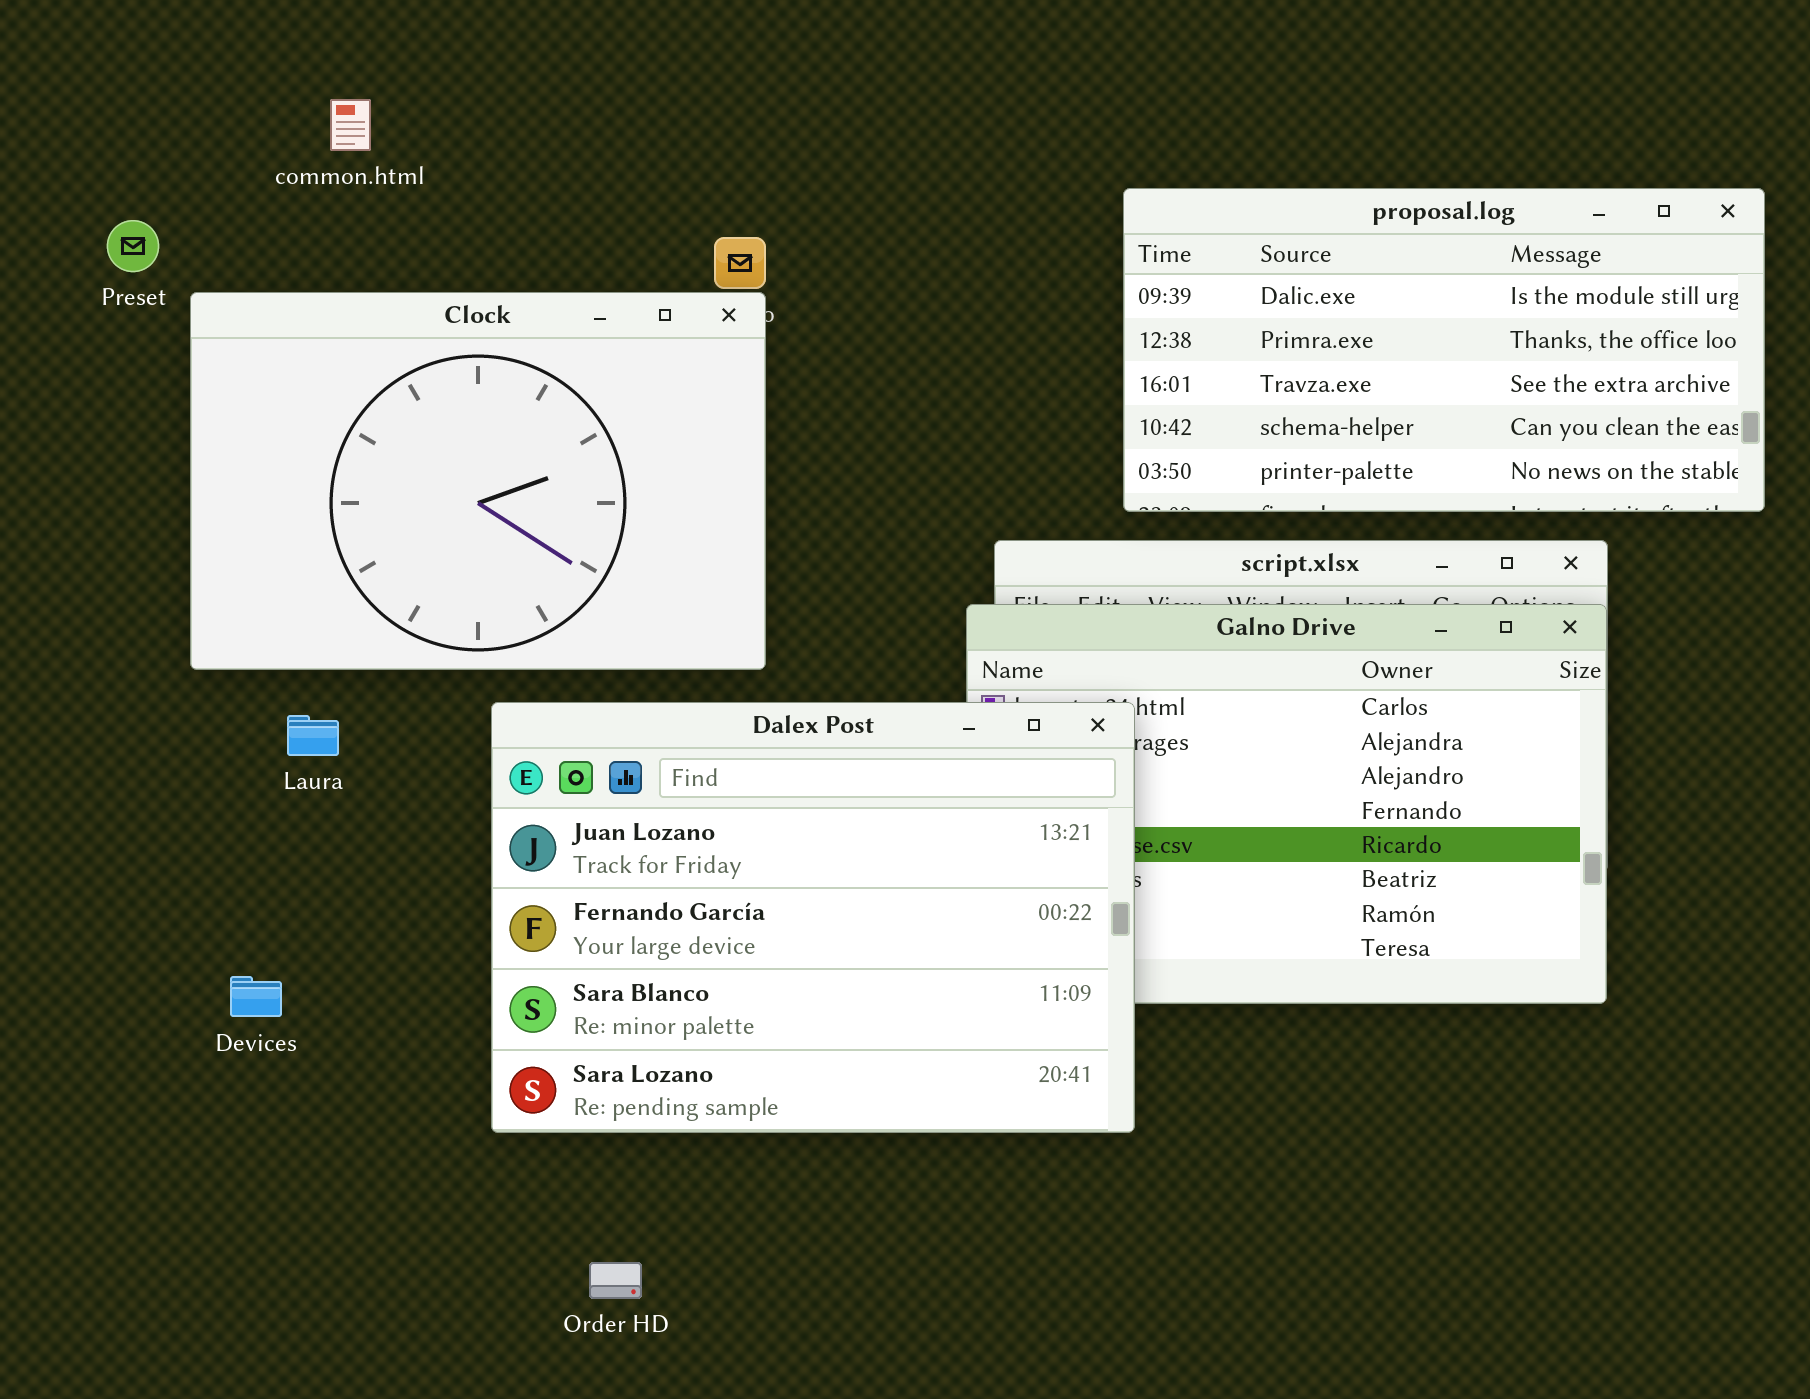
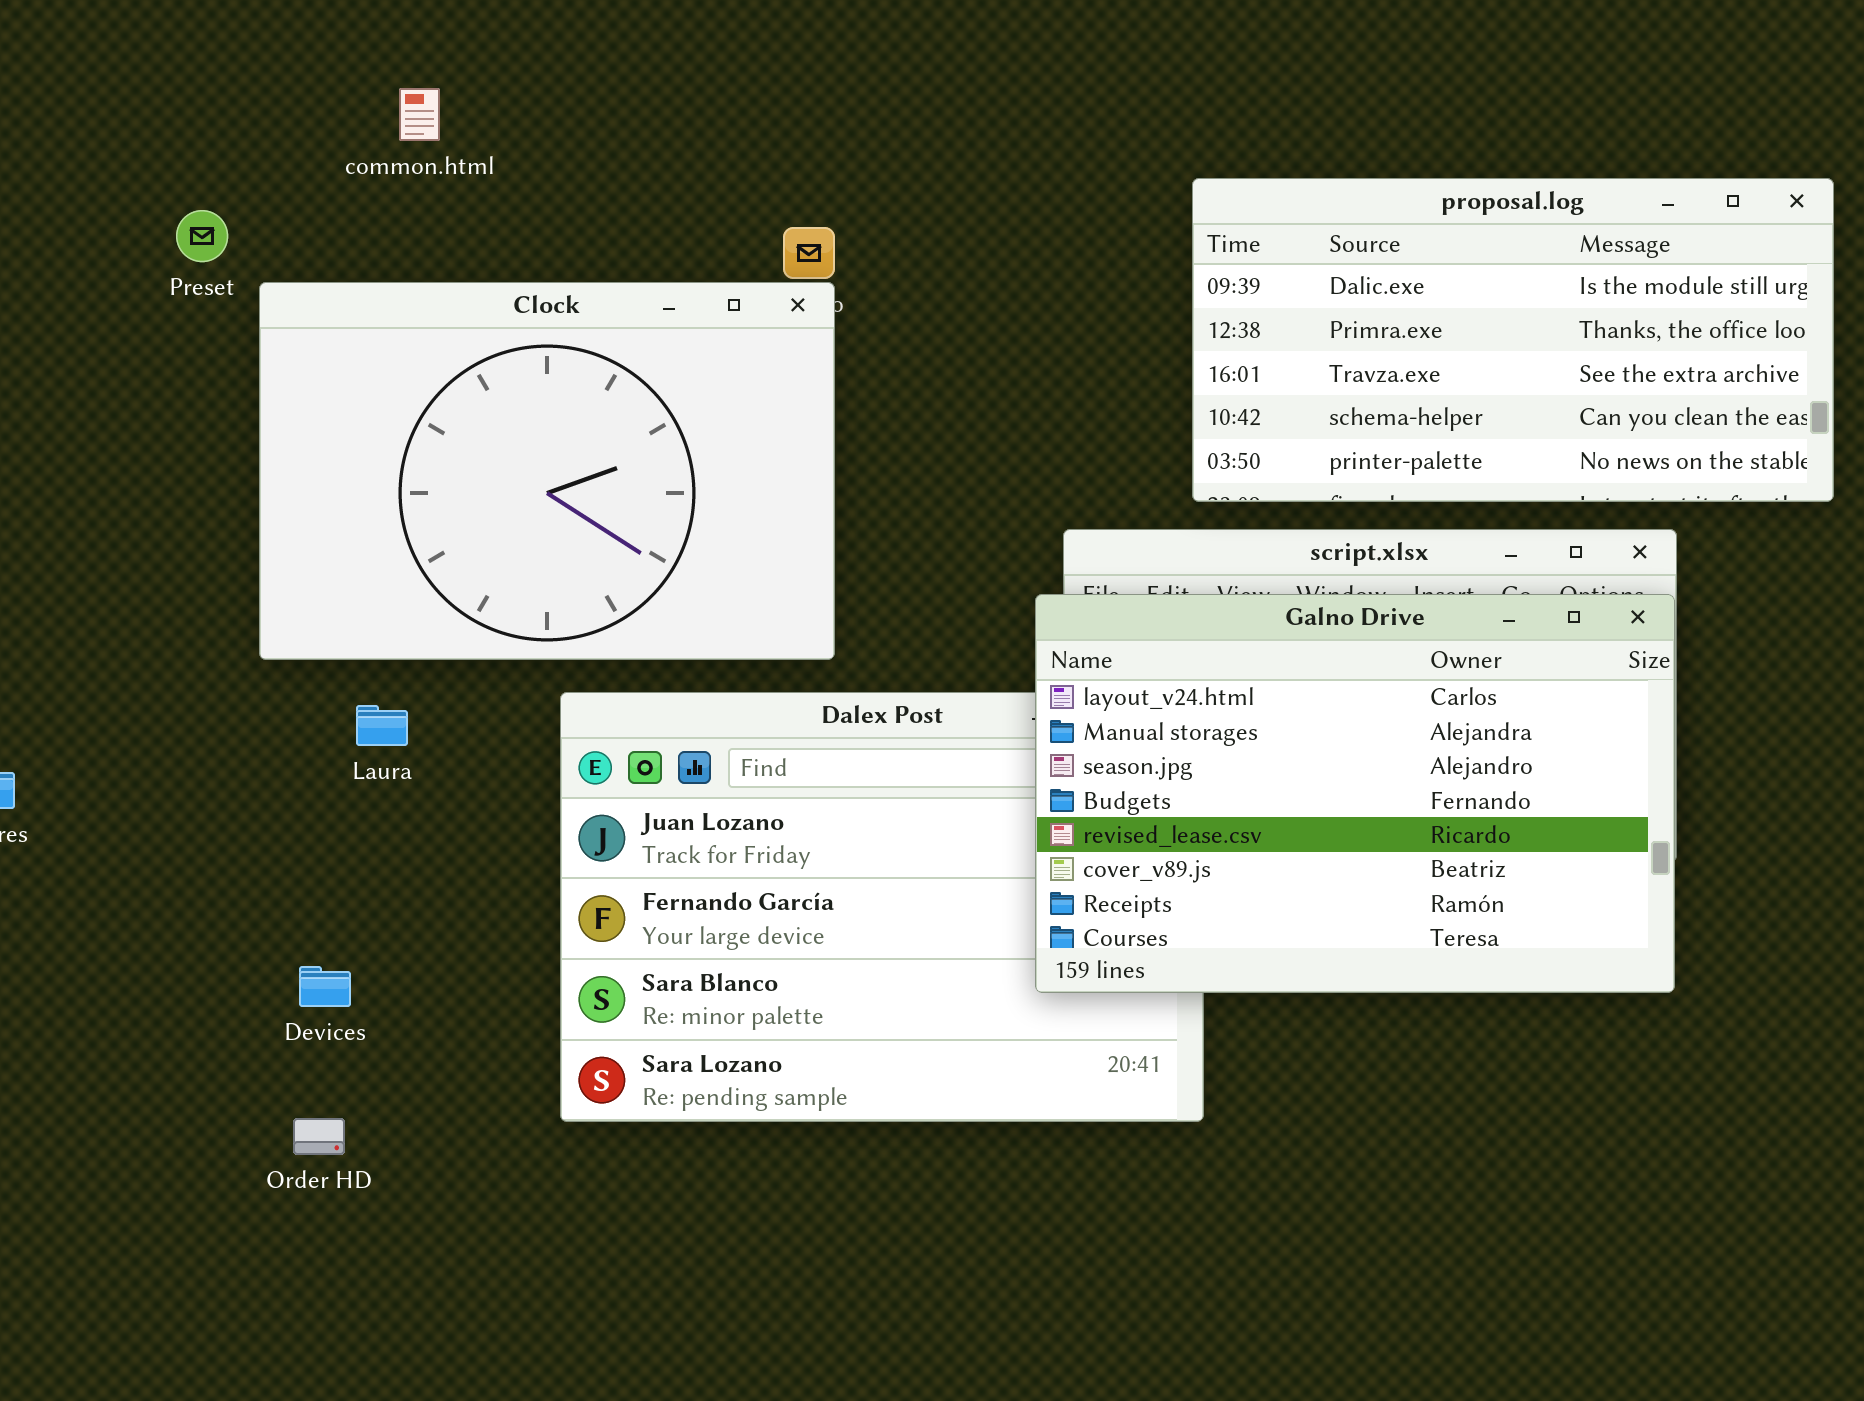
Galno Drive: [966,604,1607,1004] -> [1035,594,1675,993], raised
Order HD: [589,1262,642,1299] -> [293,1118,345,1155], moved

